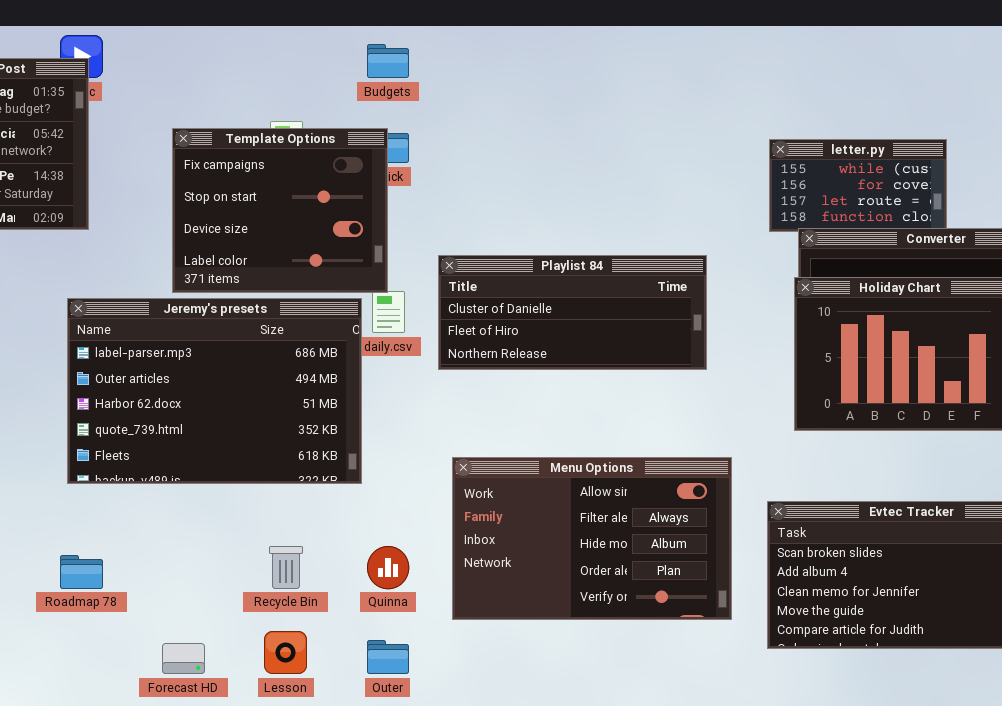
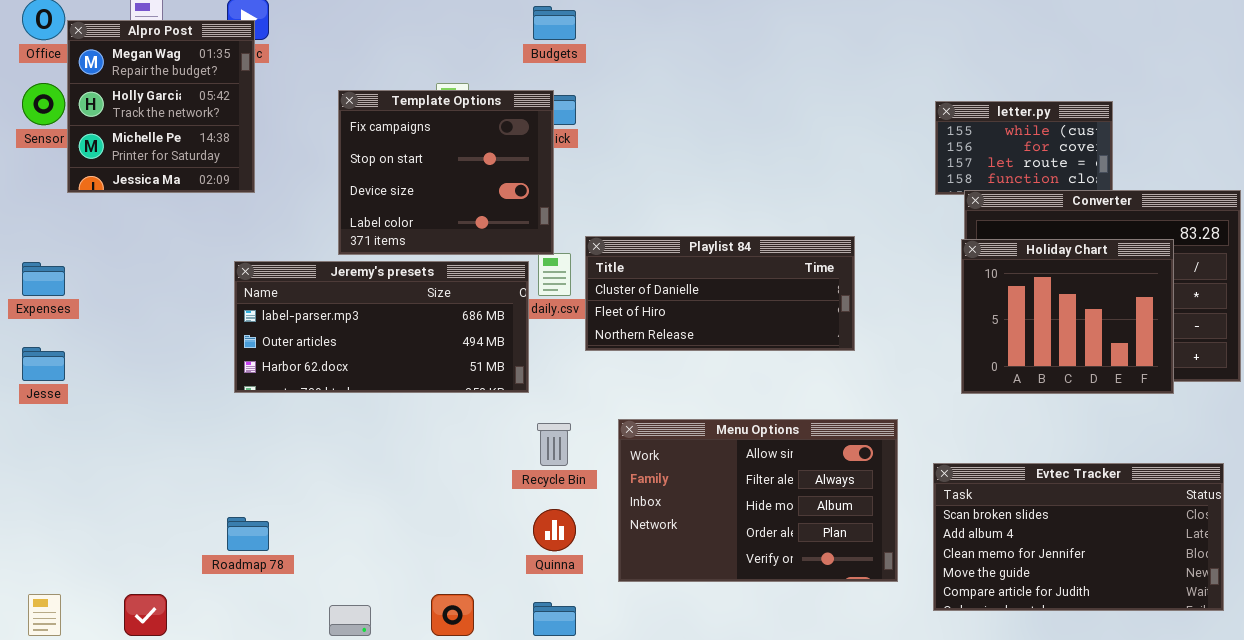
Playlist 84: [438,255,707,370] -> [585,236,855,351], moved
Jeremy's presets: [67,298,362,484] -> [234,261,529,393], resized
Recycle Bin: [269,546,303,589] -> [537,423,571,466], moved

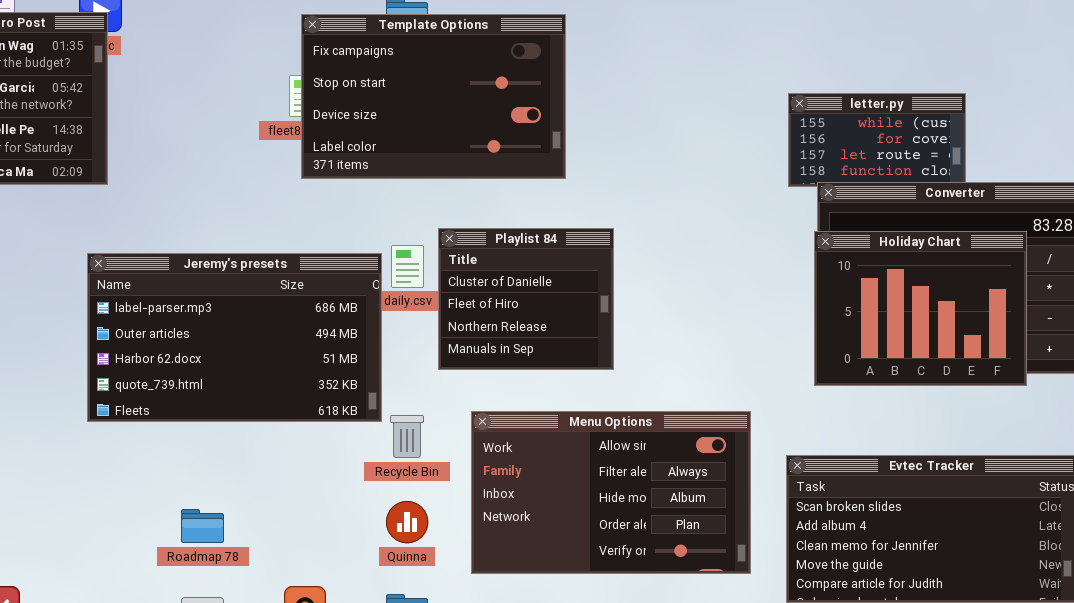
Template Options: [338,90,554,255] -> [301,14,566,179], moved, resized
Playlist 84: [585,236,855,351] -> [438,228,614,370], resized
Jeremy's presets: [234,261,529,393] -> [87,253,382,422], resized
Roadmap 78: [227,517,269,551] -> [181,509,224,543], moved

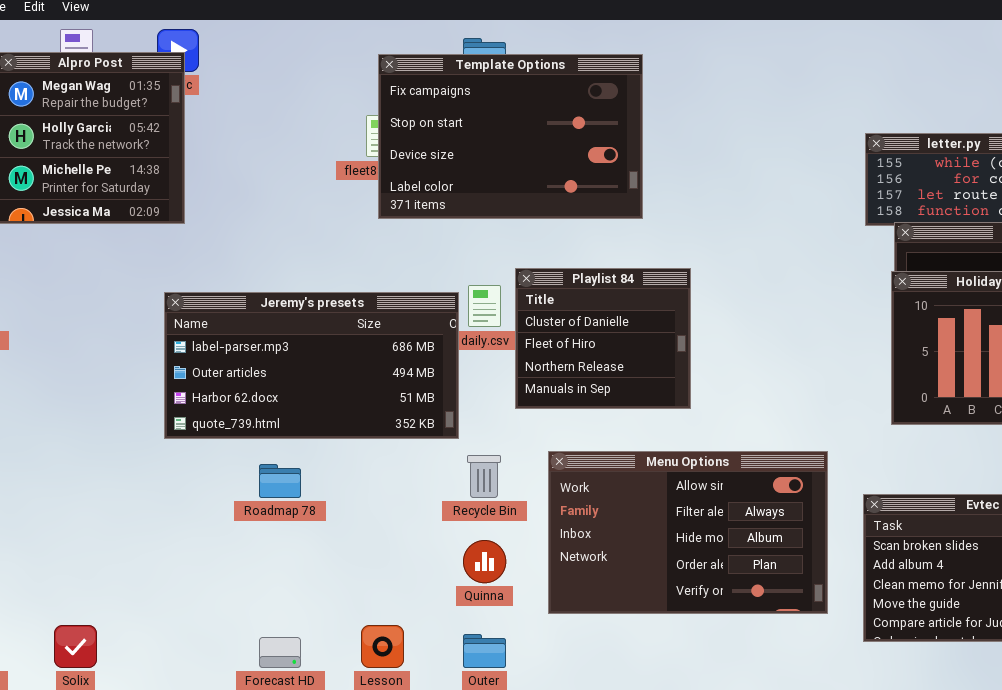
Jeremy's presets: [87,253,382,422] -> [164,292,459,439], resized
Roadmap 78: [181,509,224,543] -> [259,464,301,498], moved

